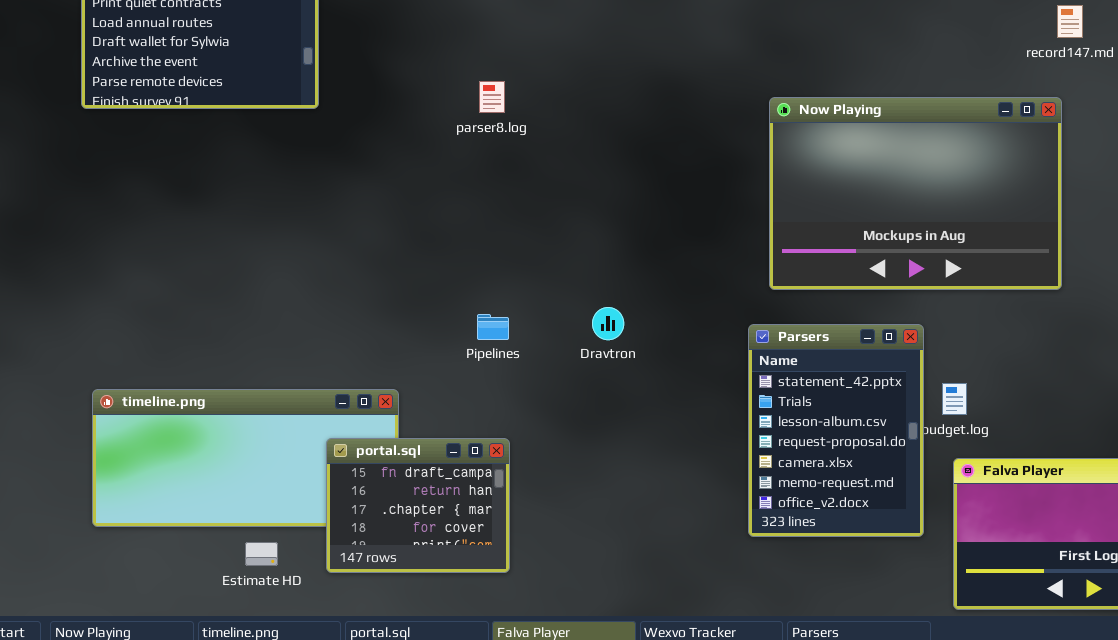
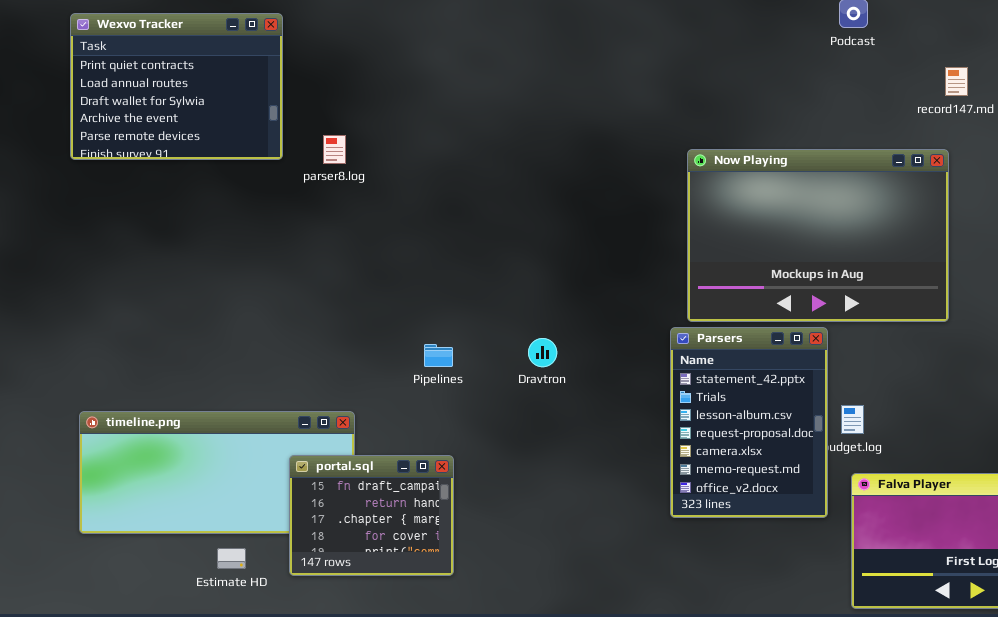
parser8.log: [479,81,505,113] -> [323,135,346,164], moved
Parsers: [748,324,924,537] -> [670,327,828,518], moved

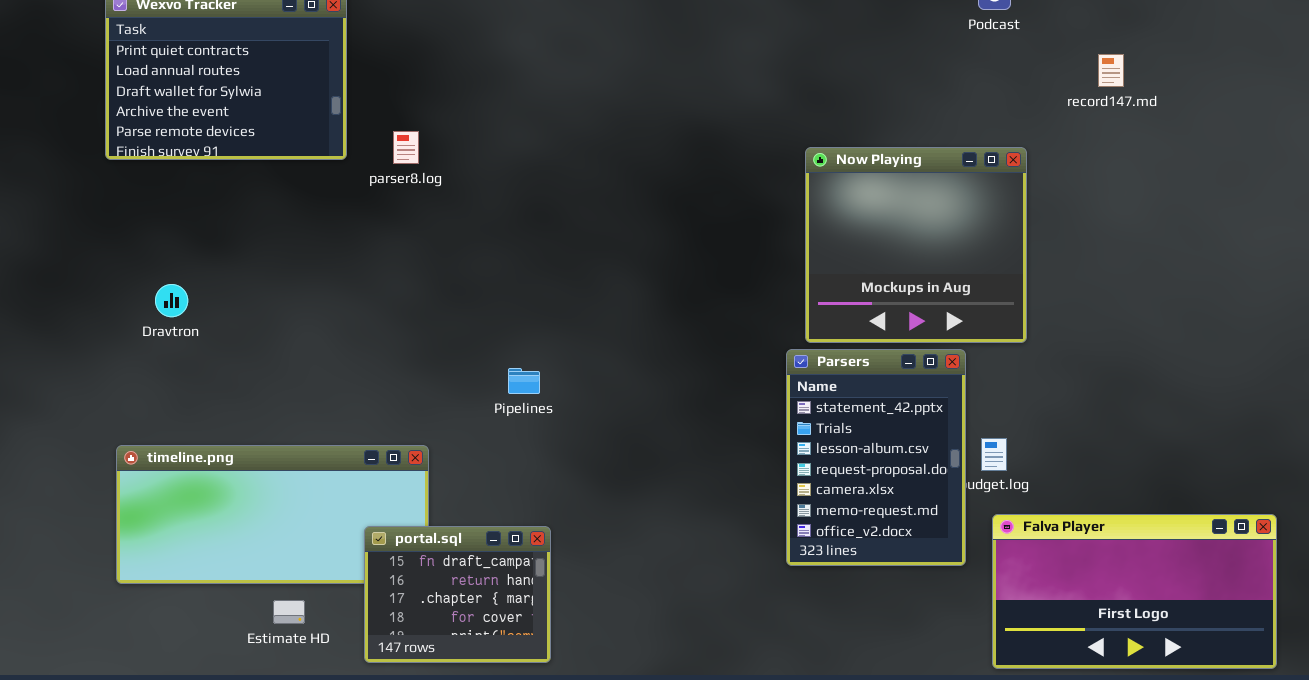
Now Playing: [687,149,949,322] -> [805,147,1027,343], resized
Dravtron: [528,338,557,367] -> [155,284,188,317], moved
portal.sql: [289,455,454,576] -> [364,526,551,663], moved

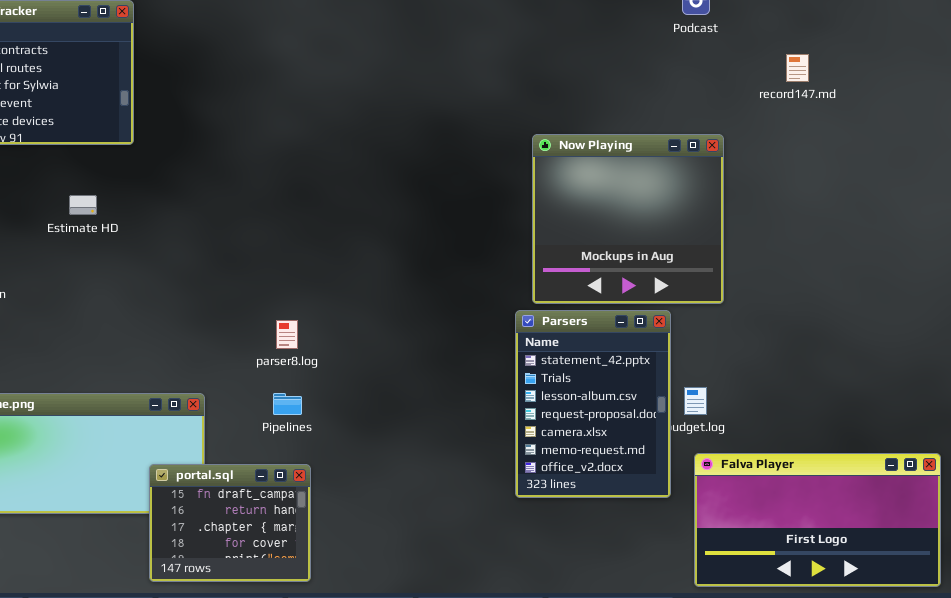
parser8.log: [393,131,419,164] -> [276,320,298,349], moved
Pipelines: [508,368,540,394] -> [273,393,302,415], moved
Estimate HD: [273,600,305,624] -> [69,195,97,215], moved

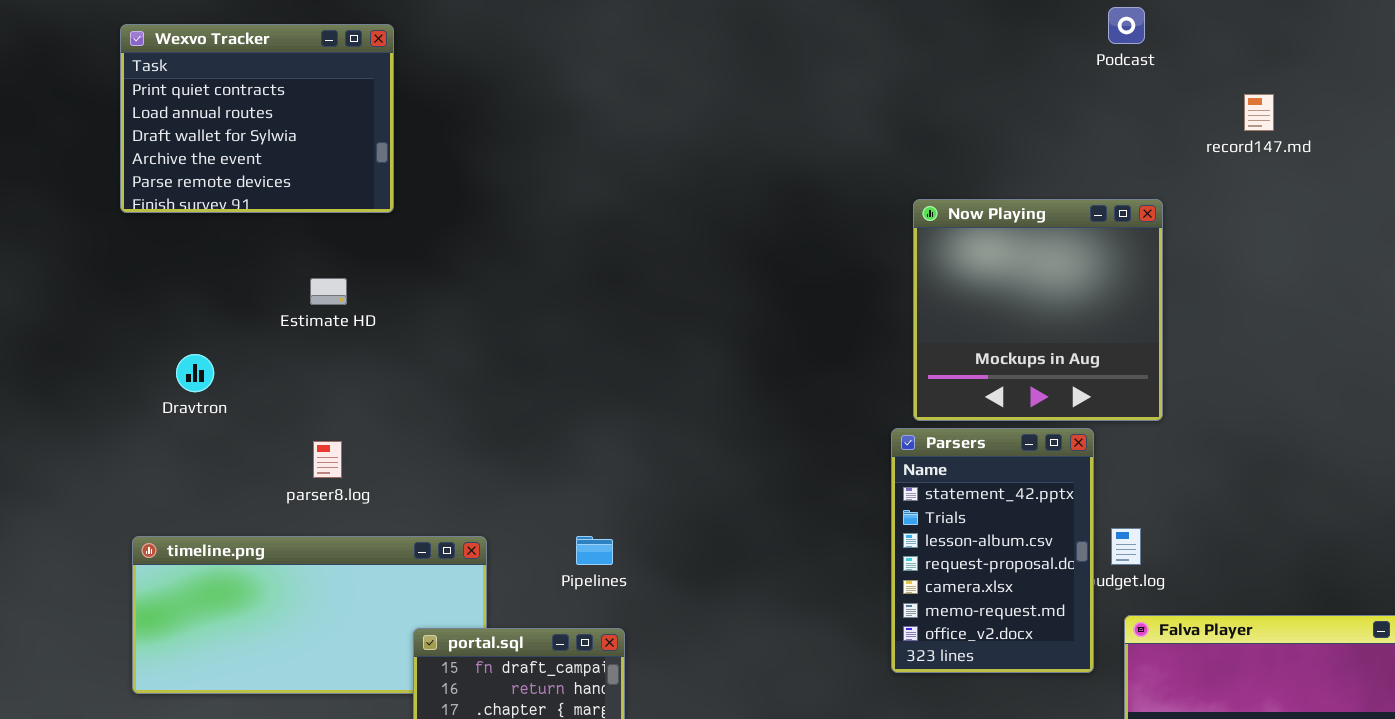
parser8.log: [276,320,298,349] -> [313,441,342,478], moved

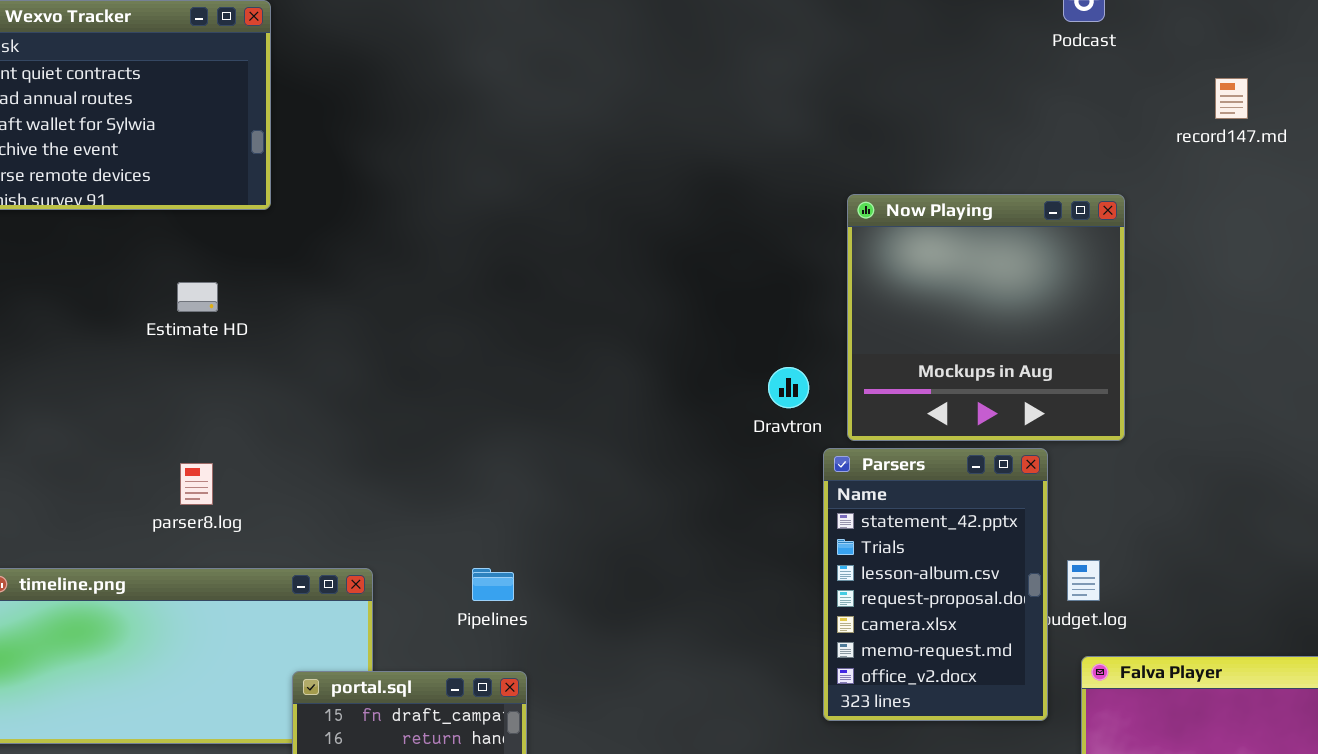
Dravtron: [176,354,214,392] -> [768,367,809,408], moved

